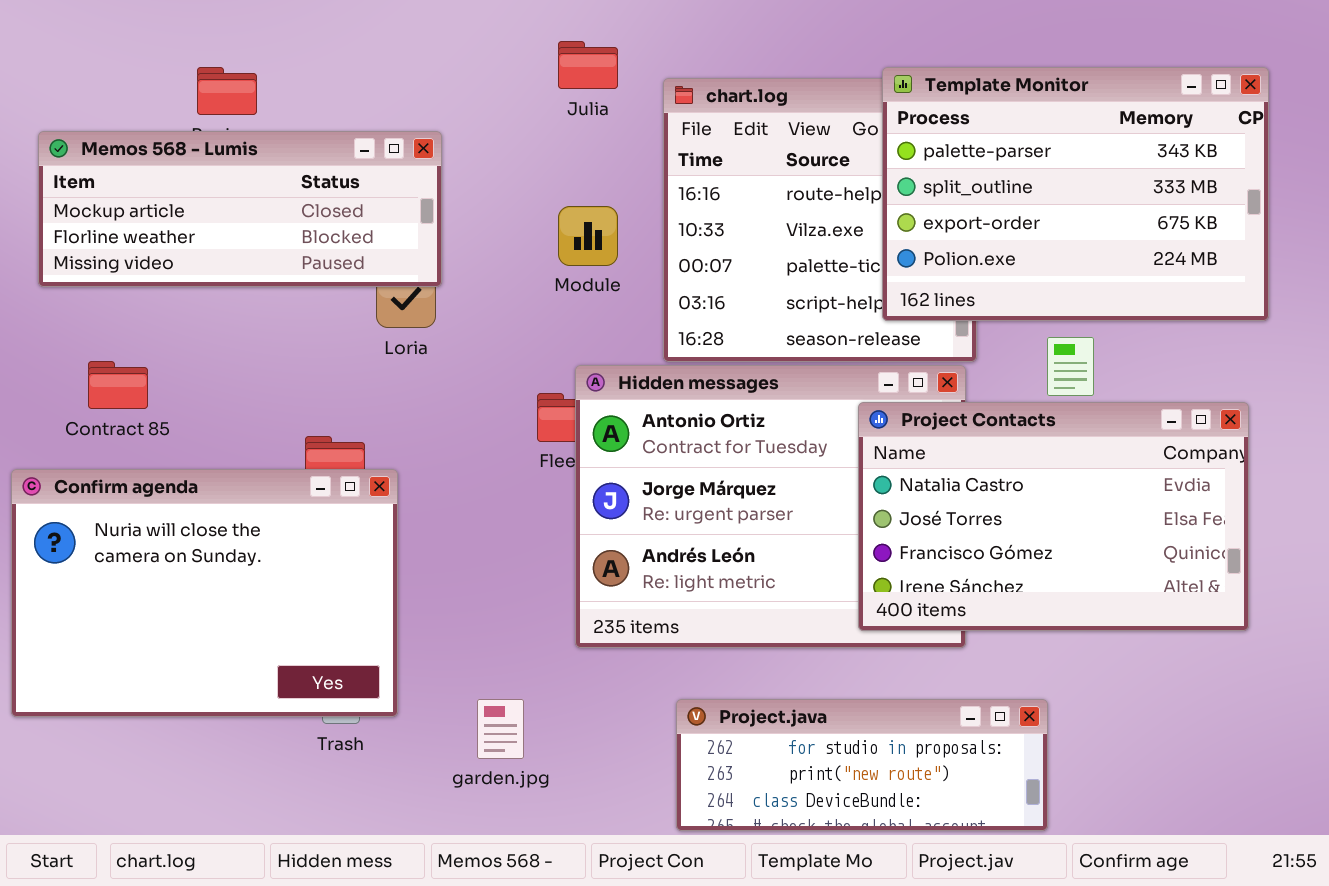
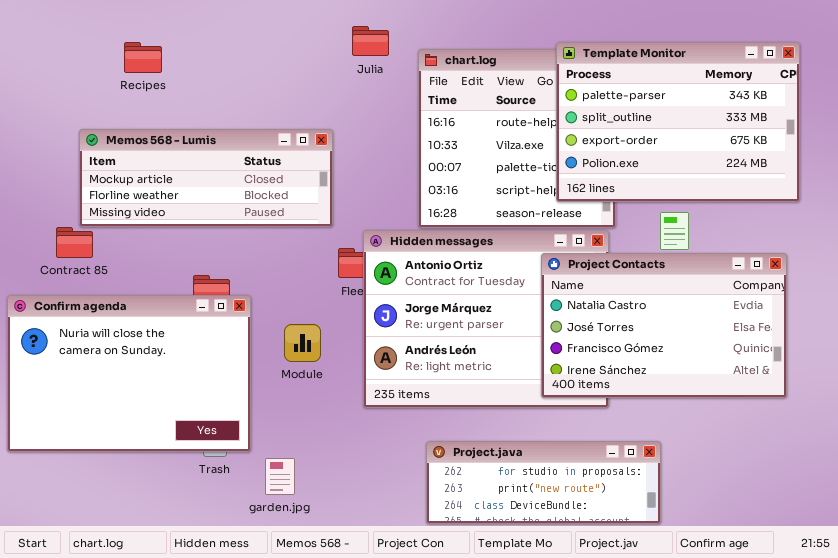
Memos 568 - Lumis: [38,131,442,287] -> [79,129,333,227], moved
Module: [558,206,618,266] -> [284,324,321,362], moved
garden.jpg: [477,699,524,759] -> [265,458,295,495], moved

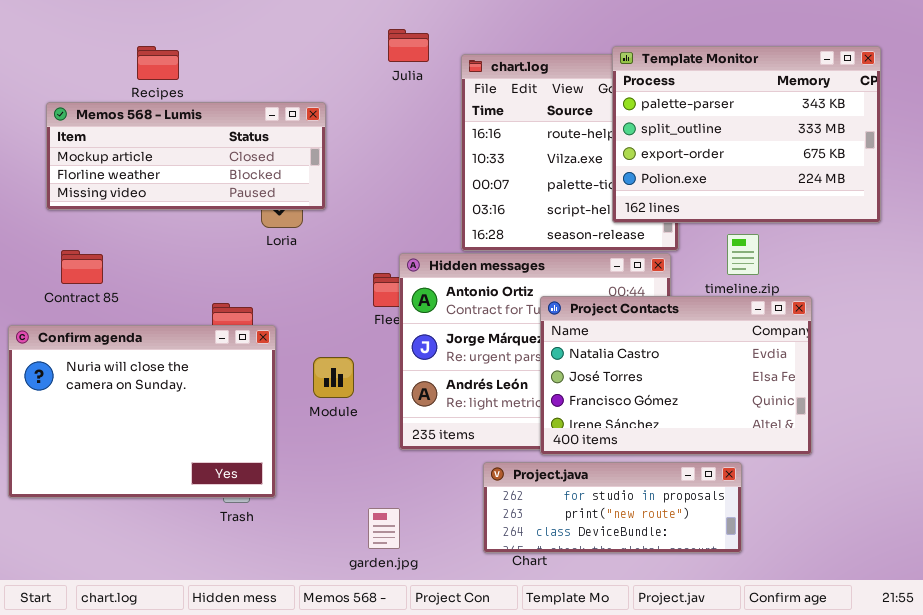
Memos 568 - Lumis: [79,129,333,227] -> [46,102,326,210], moved
Project Contacts: [541,253,787,398] -> [540,296,812,455], moved
Project.java: [426,441,661,524] -> [483,462,742,553], moved
garden.jpg: [265,458,295,495] -> [368,508,400,549], moved

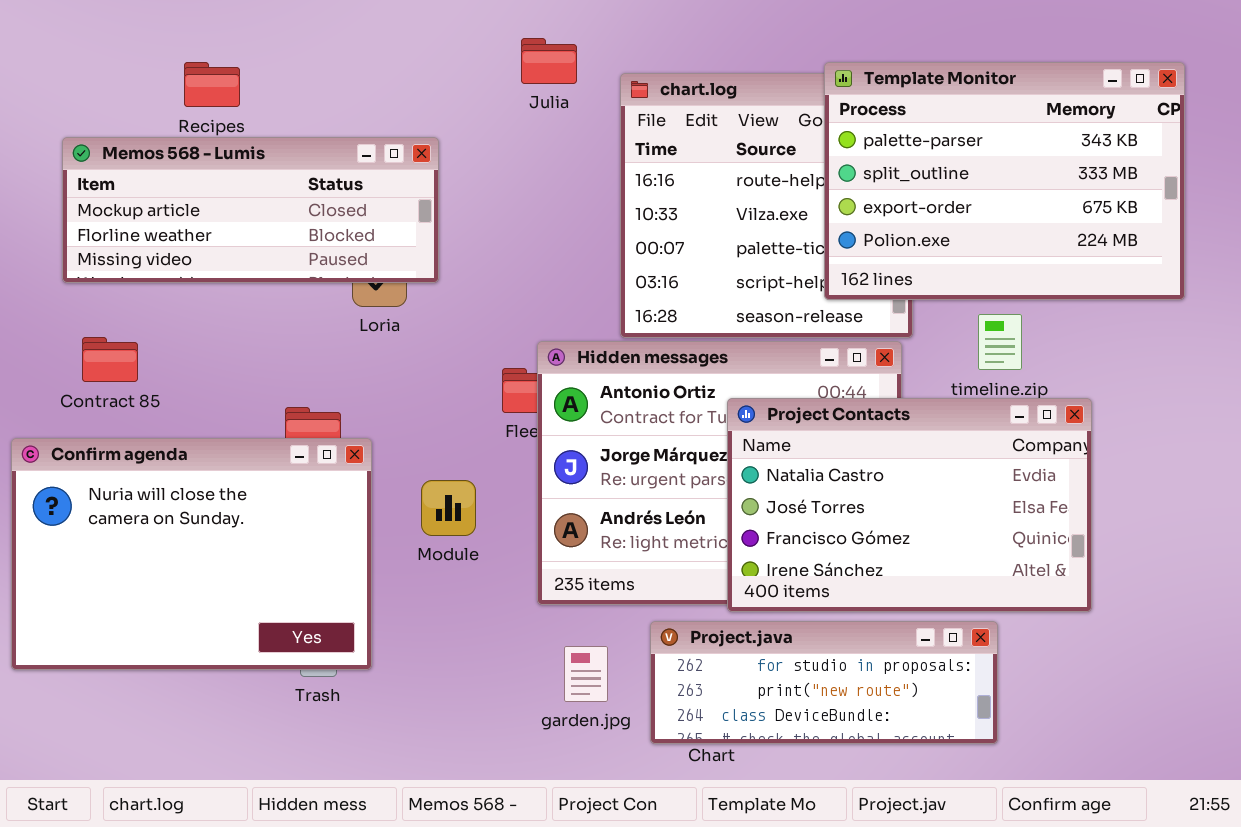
garden.jpg: [368,508,400,549] -> [564,646,608,702], moved

